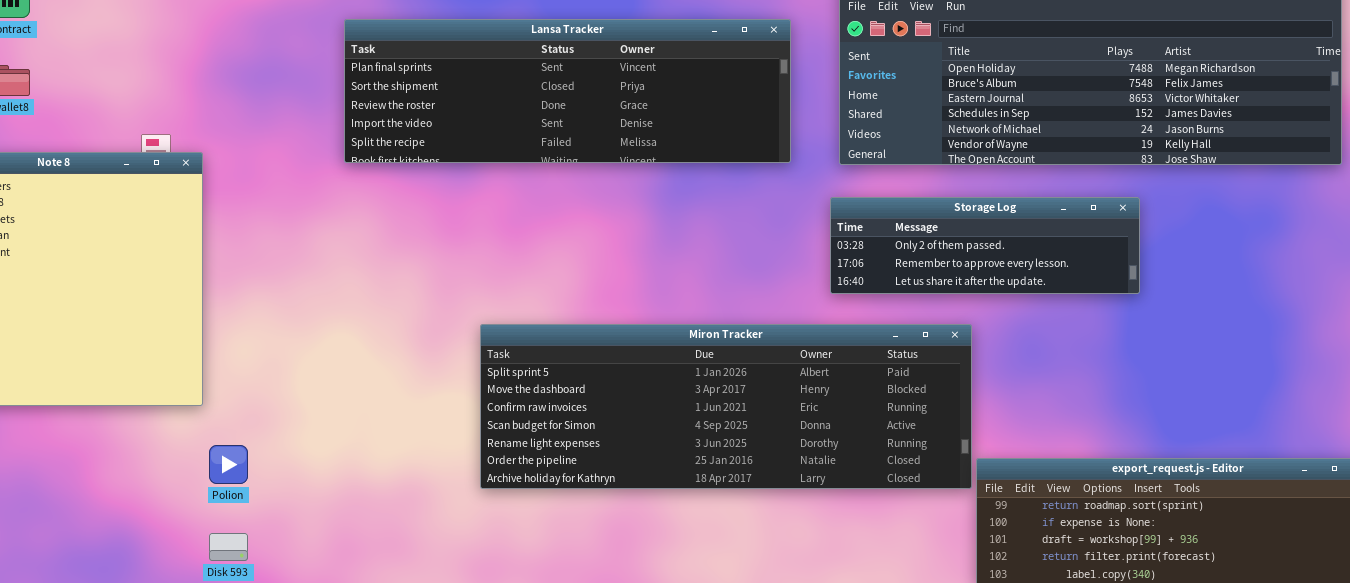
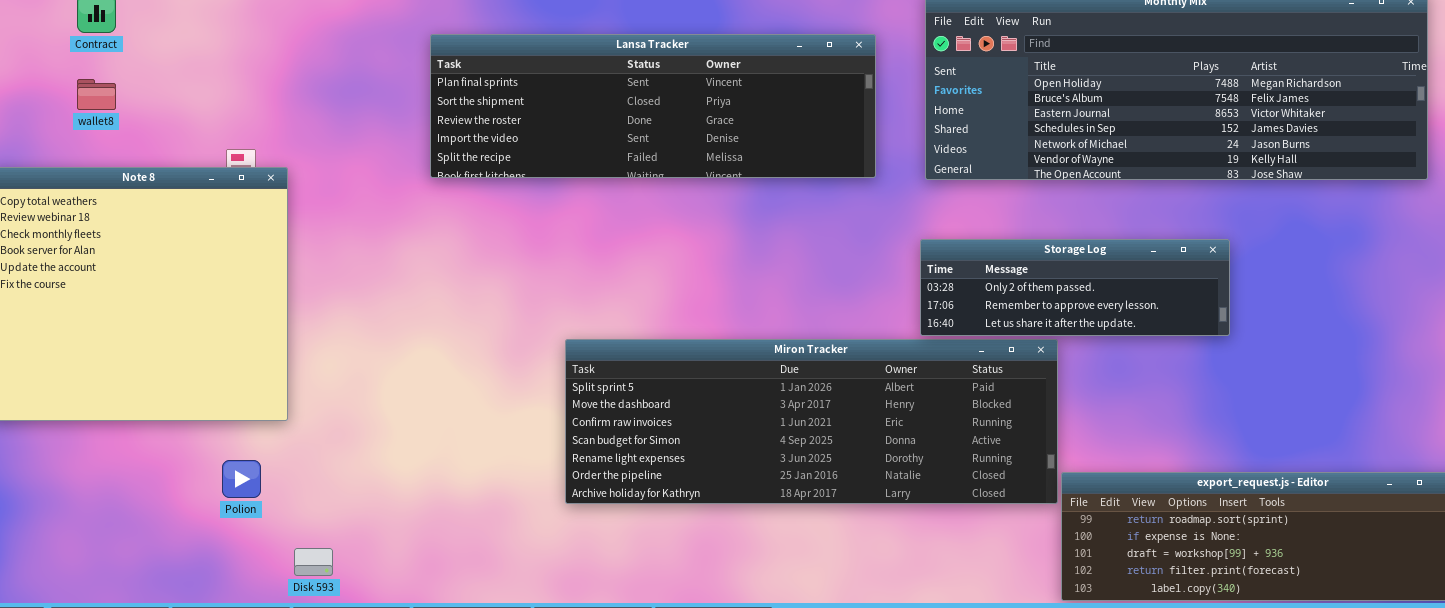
Storage Log: [830,197,1140,294] -> [920,239,1230,336], moved
Polion: [209,445,248,484] -> [222,460,261,498], moved

